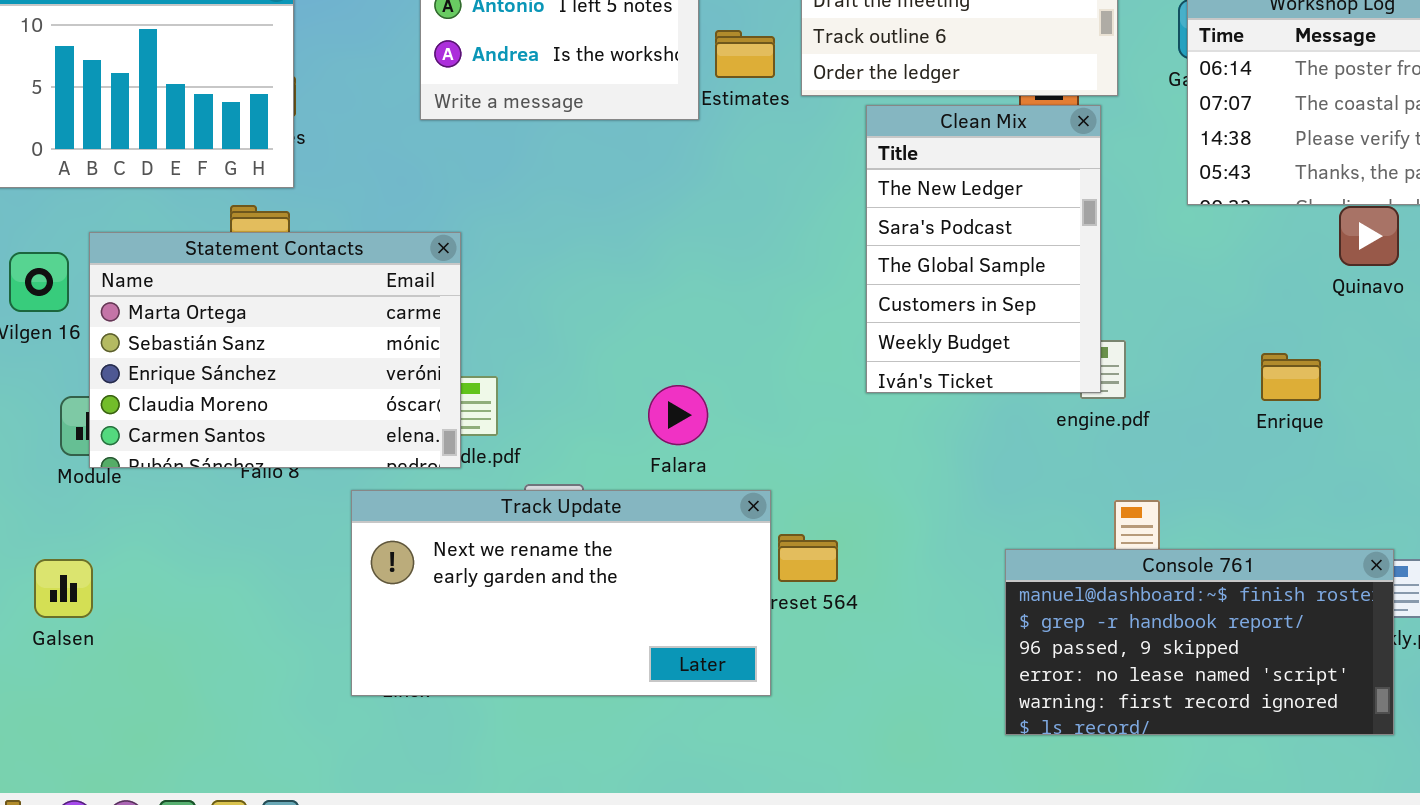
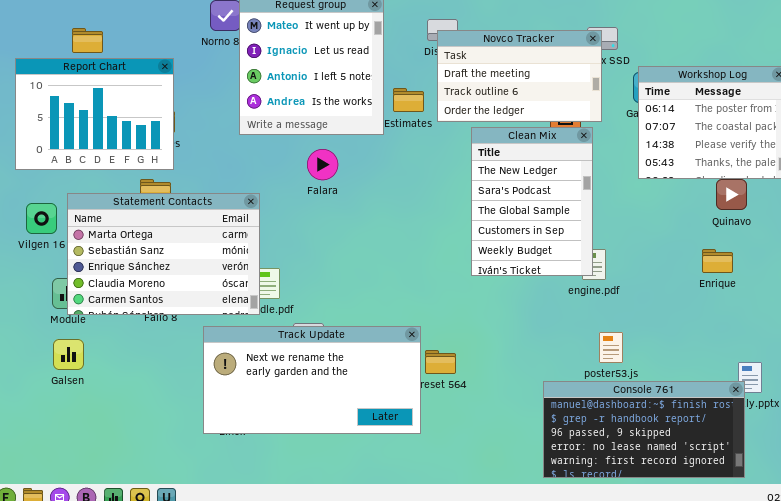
Enrique: [1261,353,1321,401] -> [702,249,733,273], moved
Falara: [648,385,708,445] -> [307,149,338,180], moved
Console 761: [1005,549,1394,735] -> [543,381,745,478], moved
Galsen: [34,559,93,618] -> [53,339,84,370], moved

